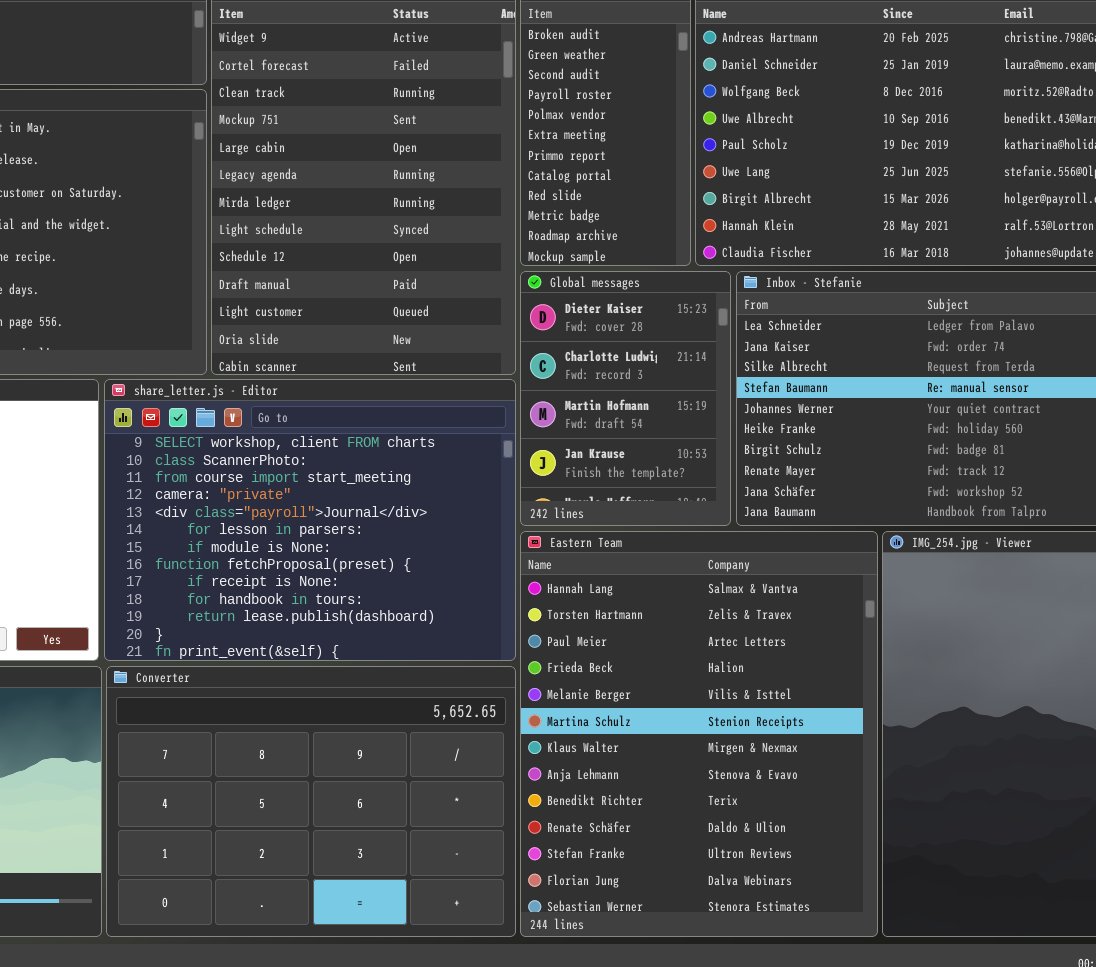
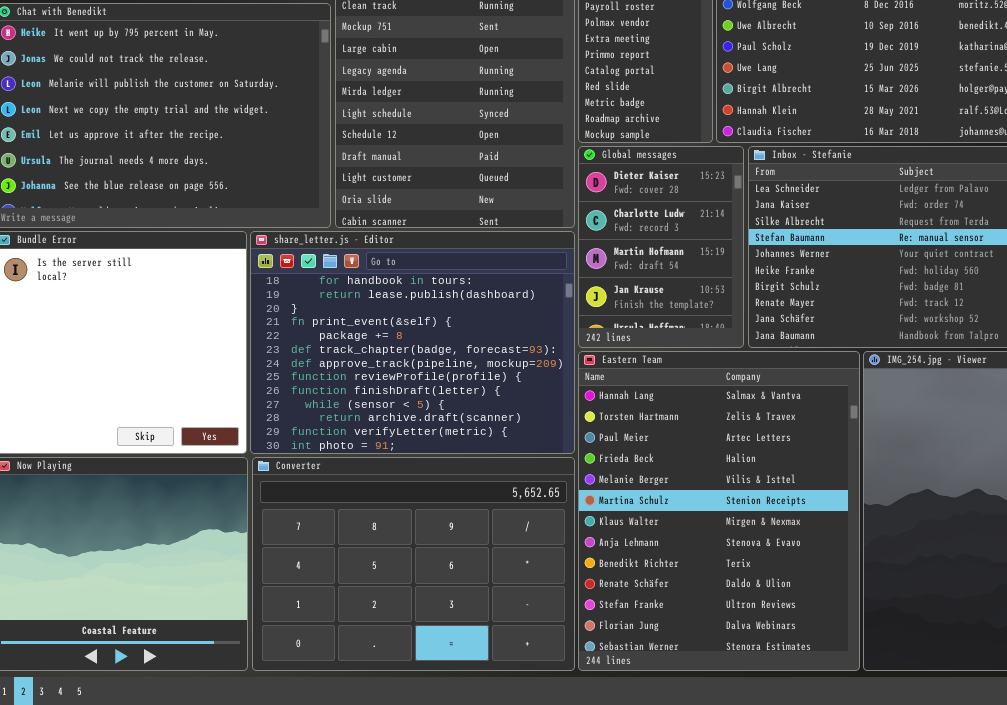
share_letter.js - Editor: [104,379,516,661] -> [250,231,575,454], scrolled down 9 rows

